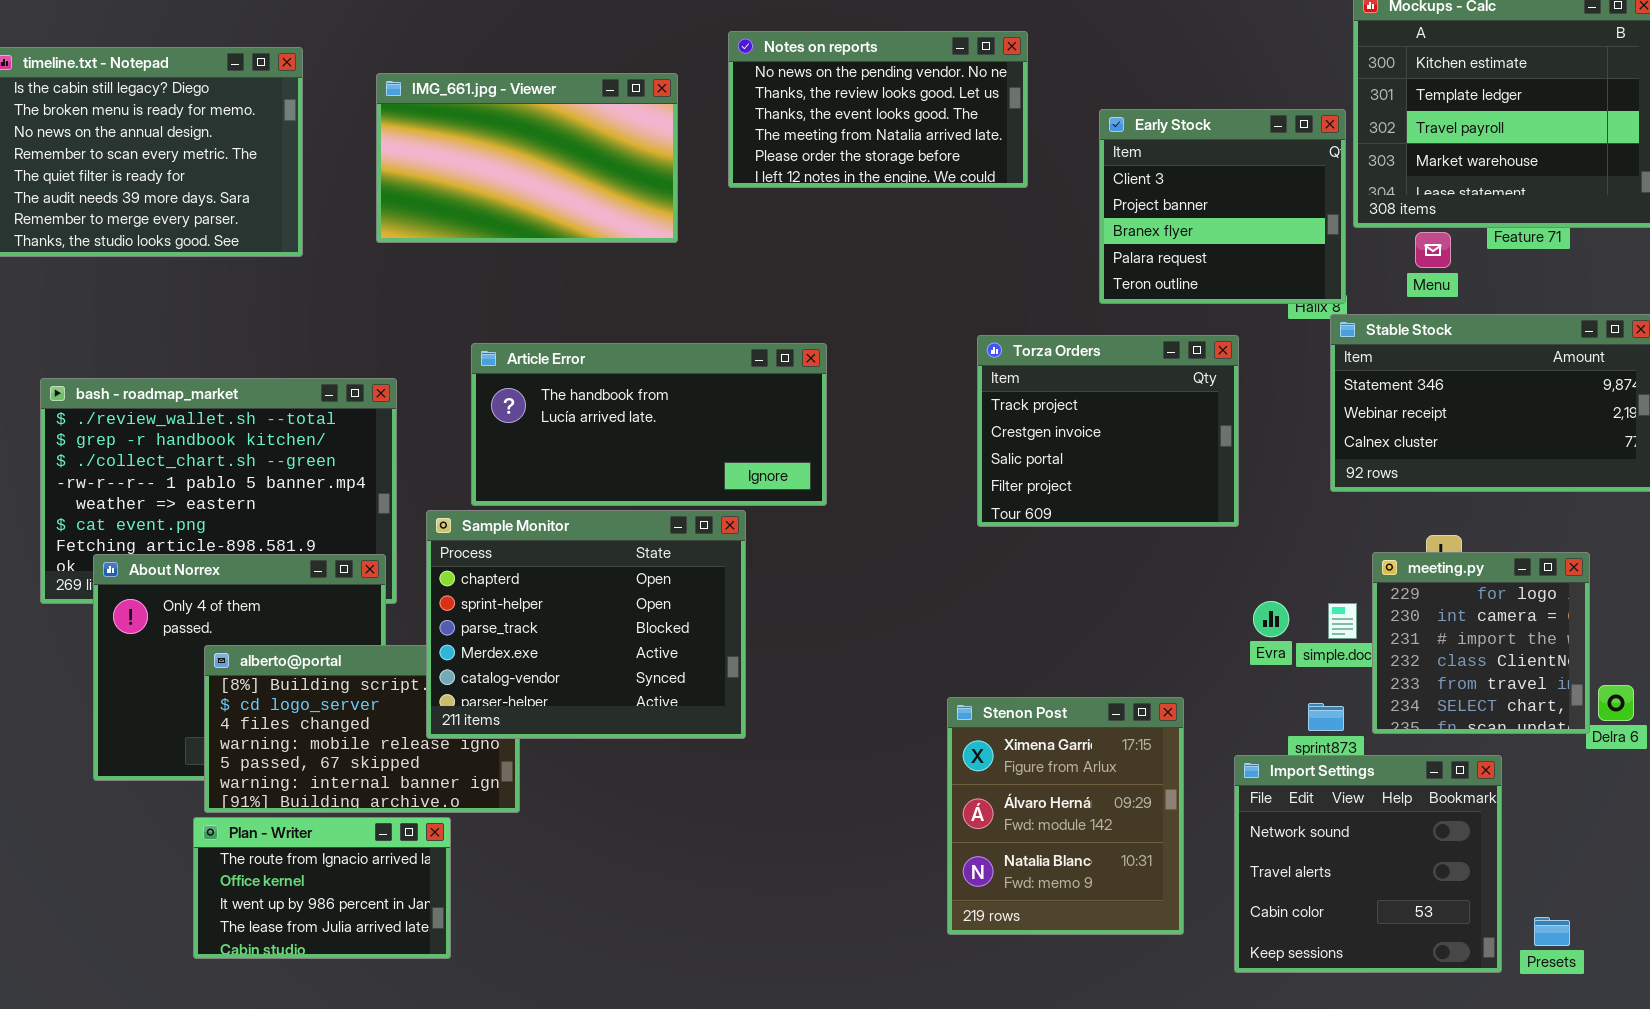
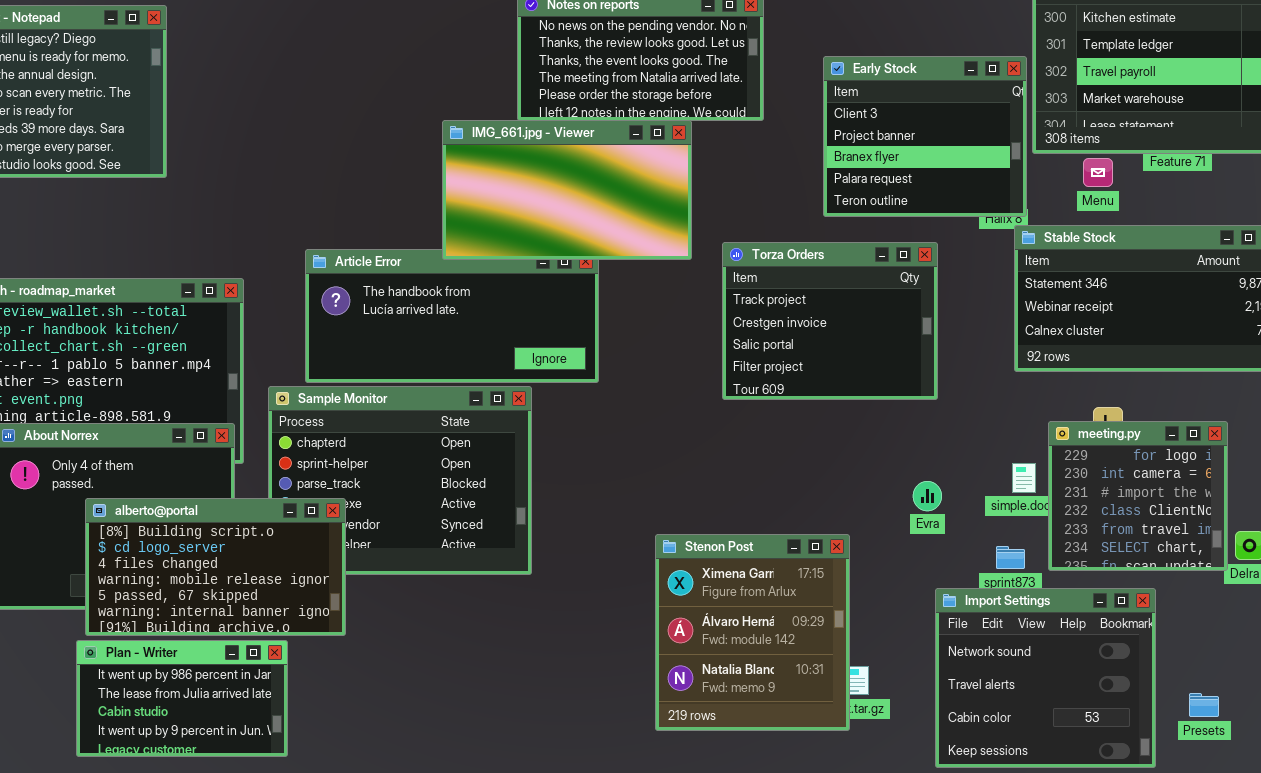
IMG_661.jpg - Viewer: [376,73,678,243] -> [442,120,692,260], moved
Evra: [1253,601,1289,637] -> [913,481,942,511], moved
alberto@portal: [204,645,520,813] -> [85,498,346,636], raised
Stenon Post: [947,697,1184,935] -> [655,534,850,731], moved
Plan - Writer: [193,817,451,959] -> [76,640,288,757], scrolled down 2 rows
Presets: [1534,917,1570,946] -> [1189,693,1219,717], moved

